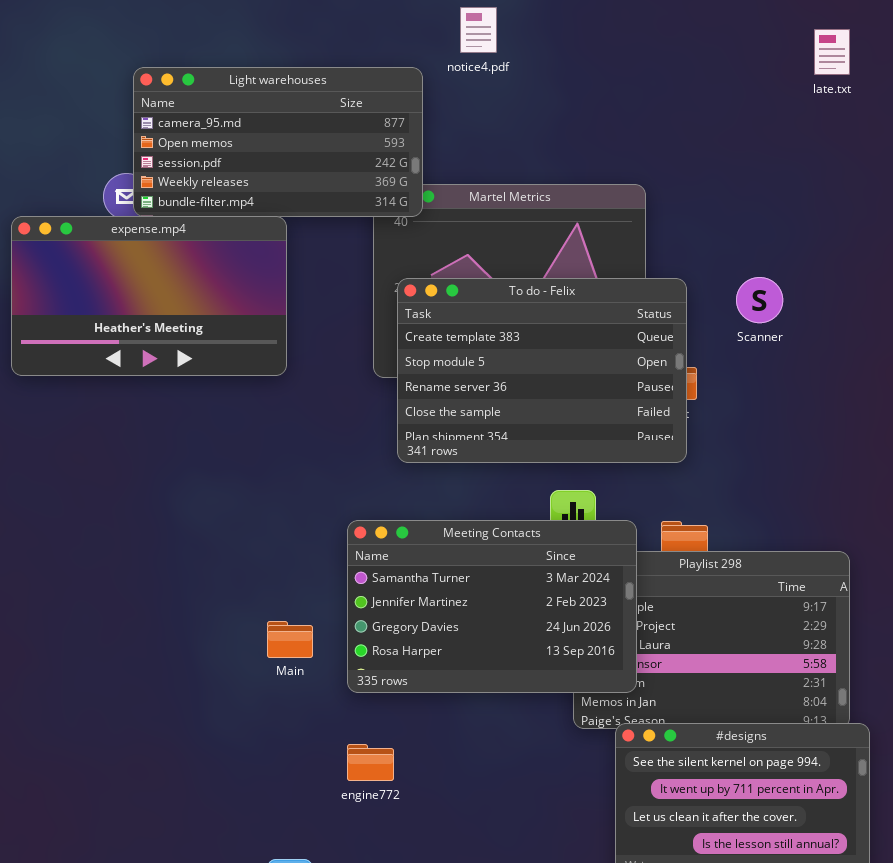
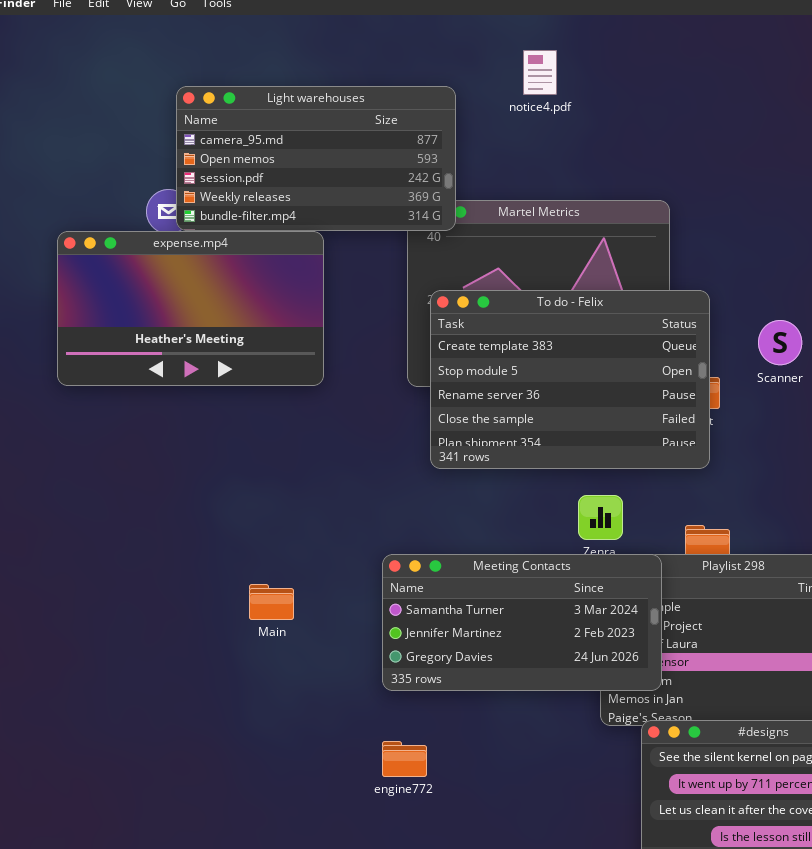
notice4.pdf: [460,7,497,53] -> [523,50,557,95], moved
Scanner: [736,277,783,323] -> [758,320,802,365], moved
Meeting Contacts: [347,520,637,693] -> [382,554,662,691], resized
Main: [267,621,313,658] -> [249,584,294,620], moved

